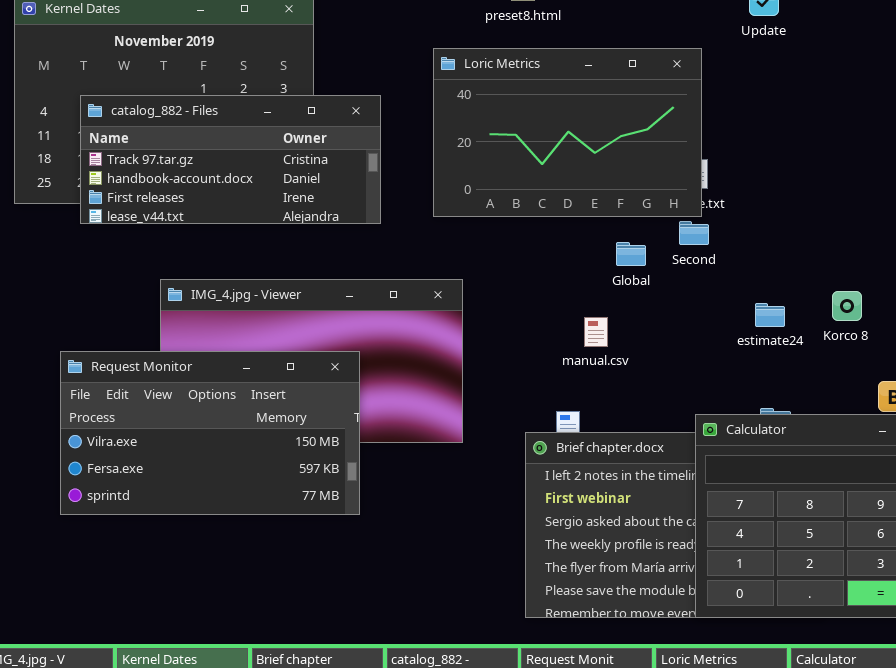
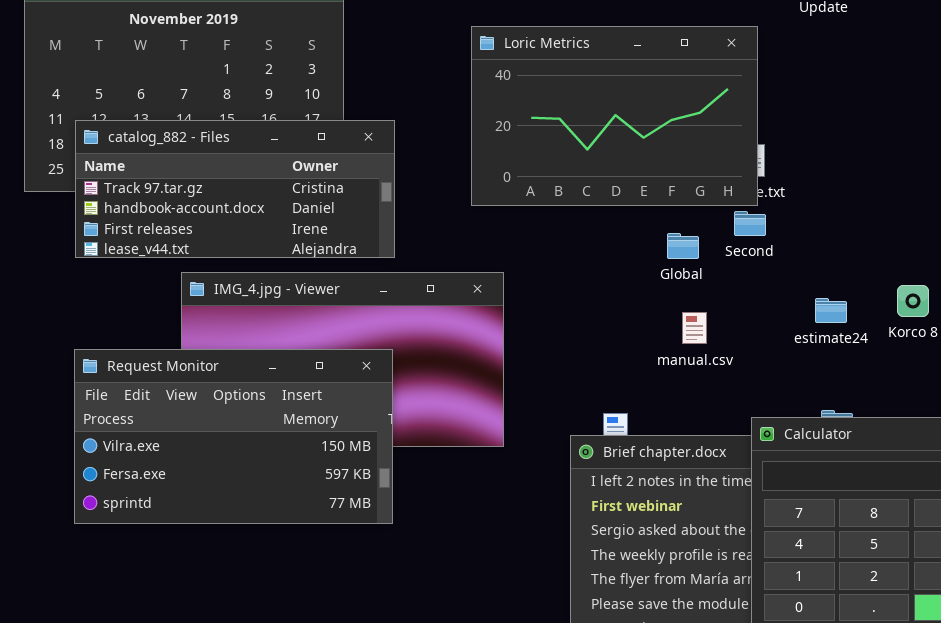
catalog_882 - Files: [80,95,381,224] -> [75,120,395,258], moved
manual.csv: [584,317,608,347] -> [682,312,707,344], moved

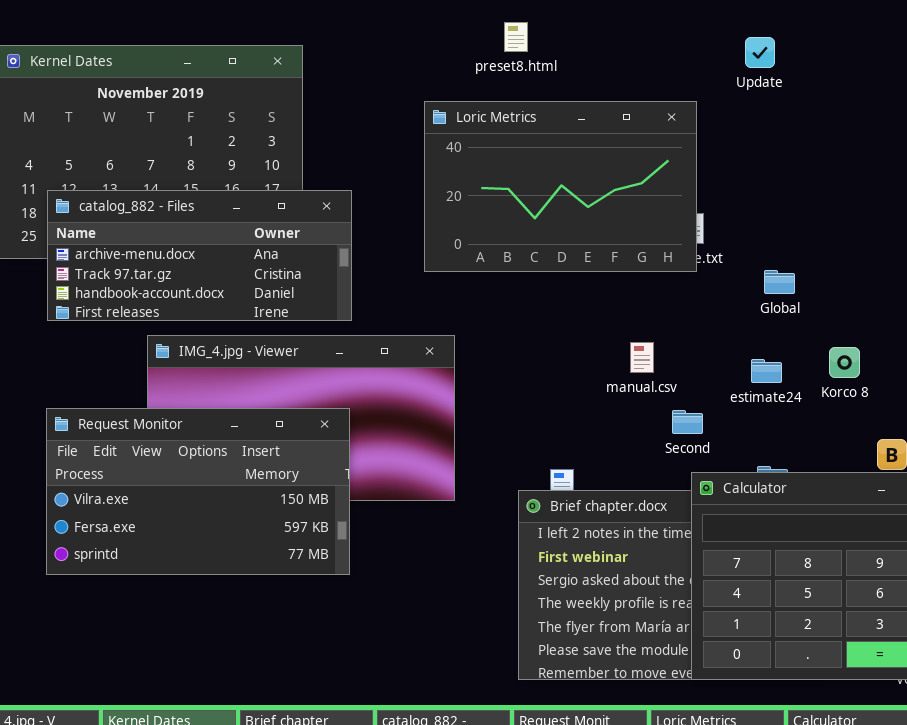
catalog_882 - Files: [75,120,395,258] -> [47,190,352,321], scrolled up 1 row
Second: [734,211,766,236] -> [672,410,703,434], moved
Global: [667,233,699,259] -> [764,270,795,294], moved
manual.csv: [682,312,707,344] -> [630,342,654,373], moved

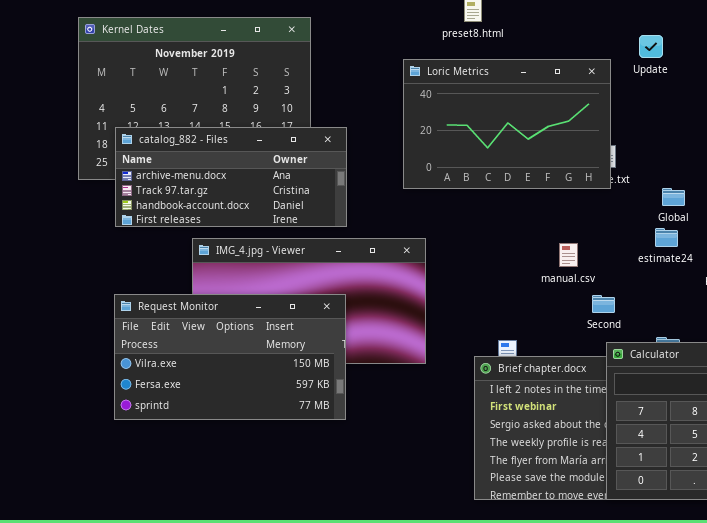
Update: [745,37,775,68] -> [639,35,663,58], moved
estimate24: [751,359,782,383] -> [655,228,678,247], moved

